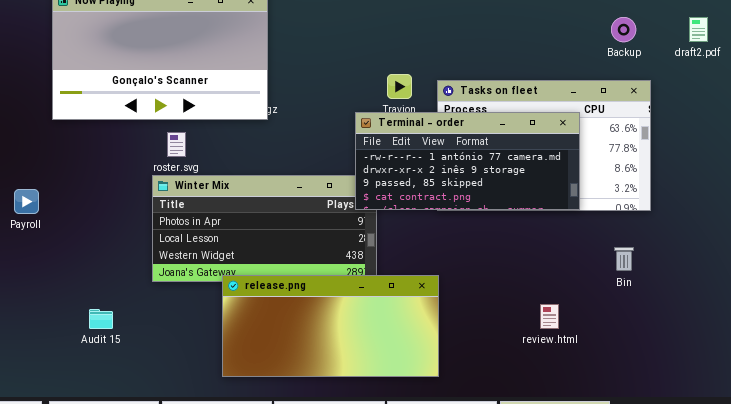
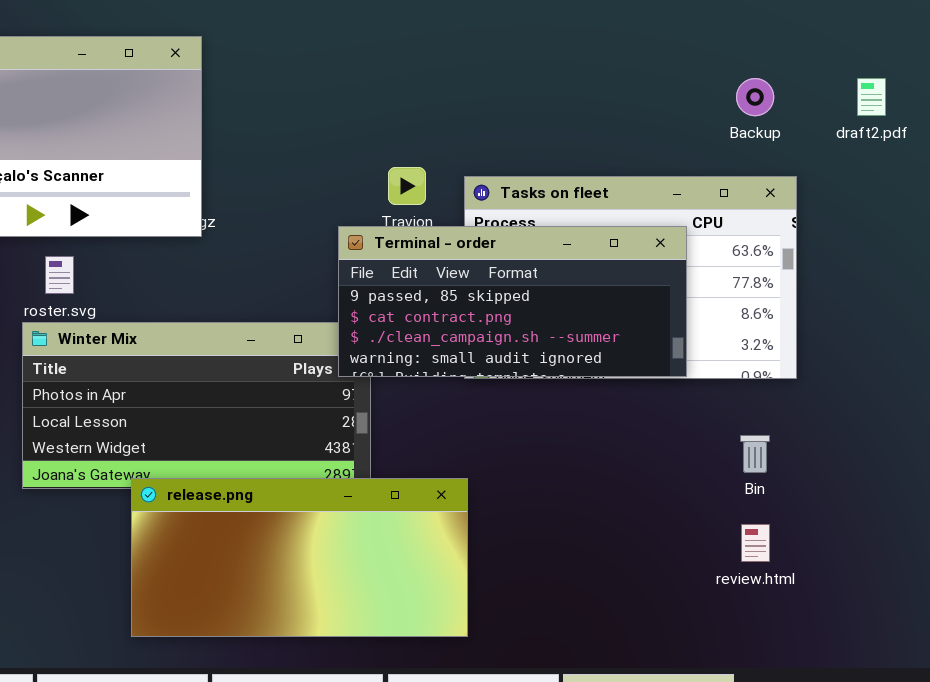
Terminal - order: [355,112,580,210] -> [338,226,687,377], scrolled down 2 rows
review.html: [540,304,559,329] -> [741,524,770,562], moved

